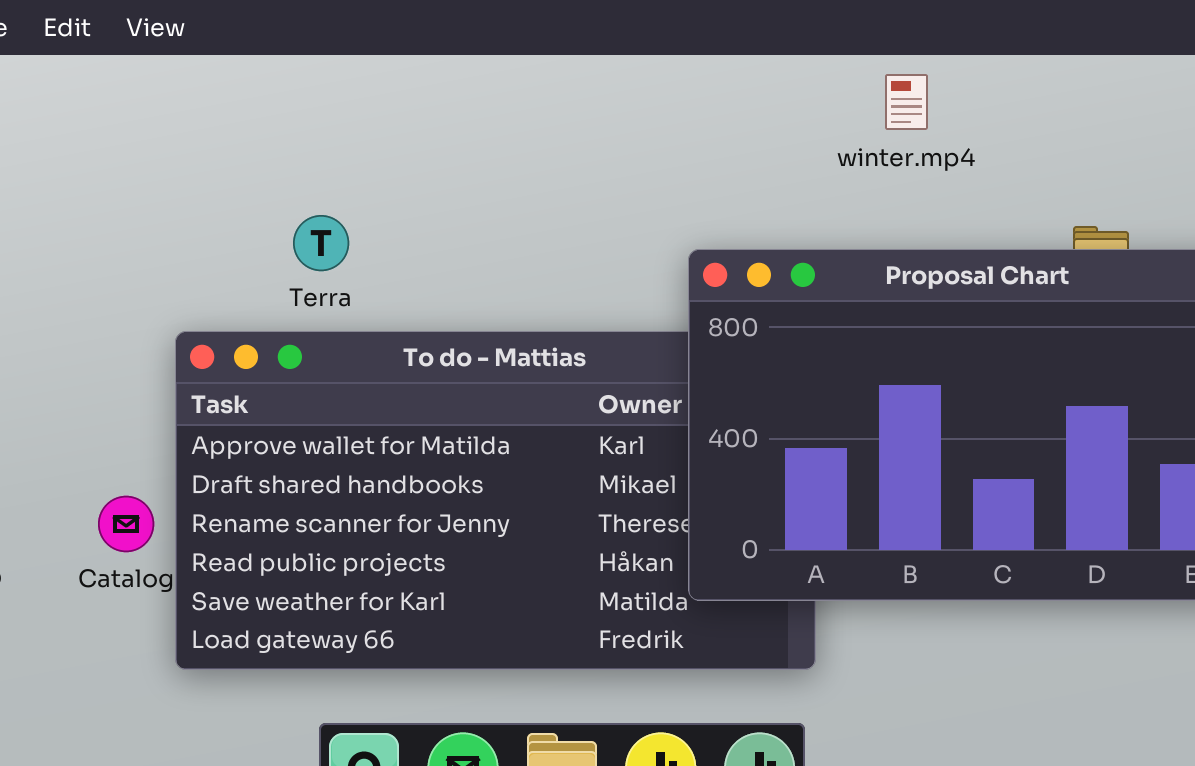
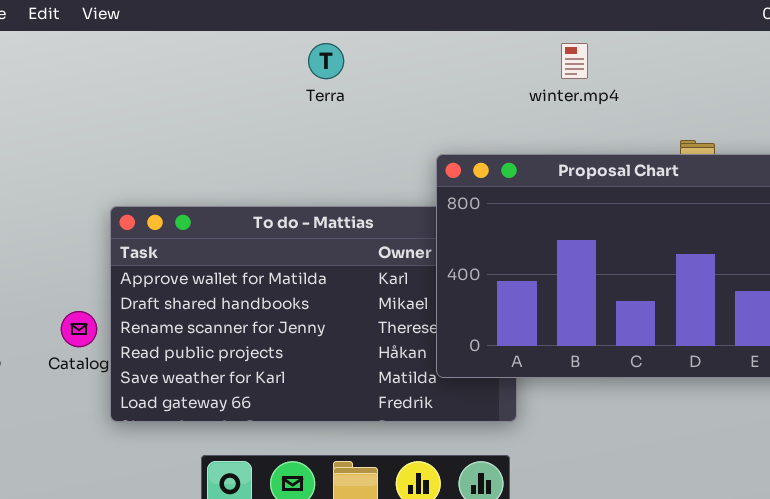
Terra: [293,215,349,271] -> [308,43,344,79], moved

